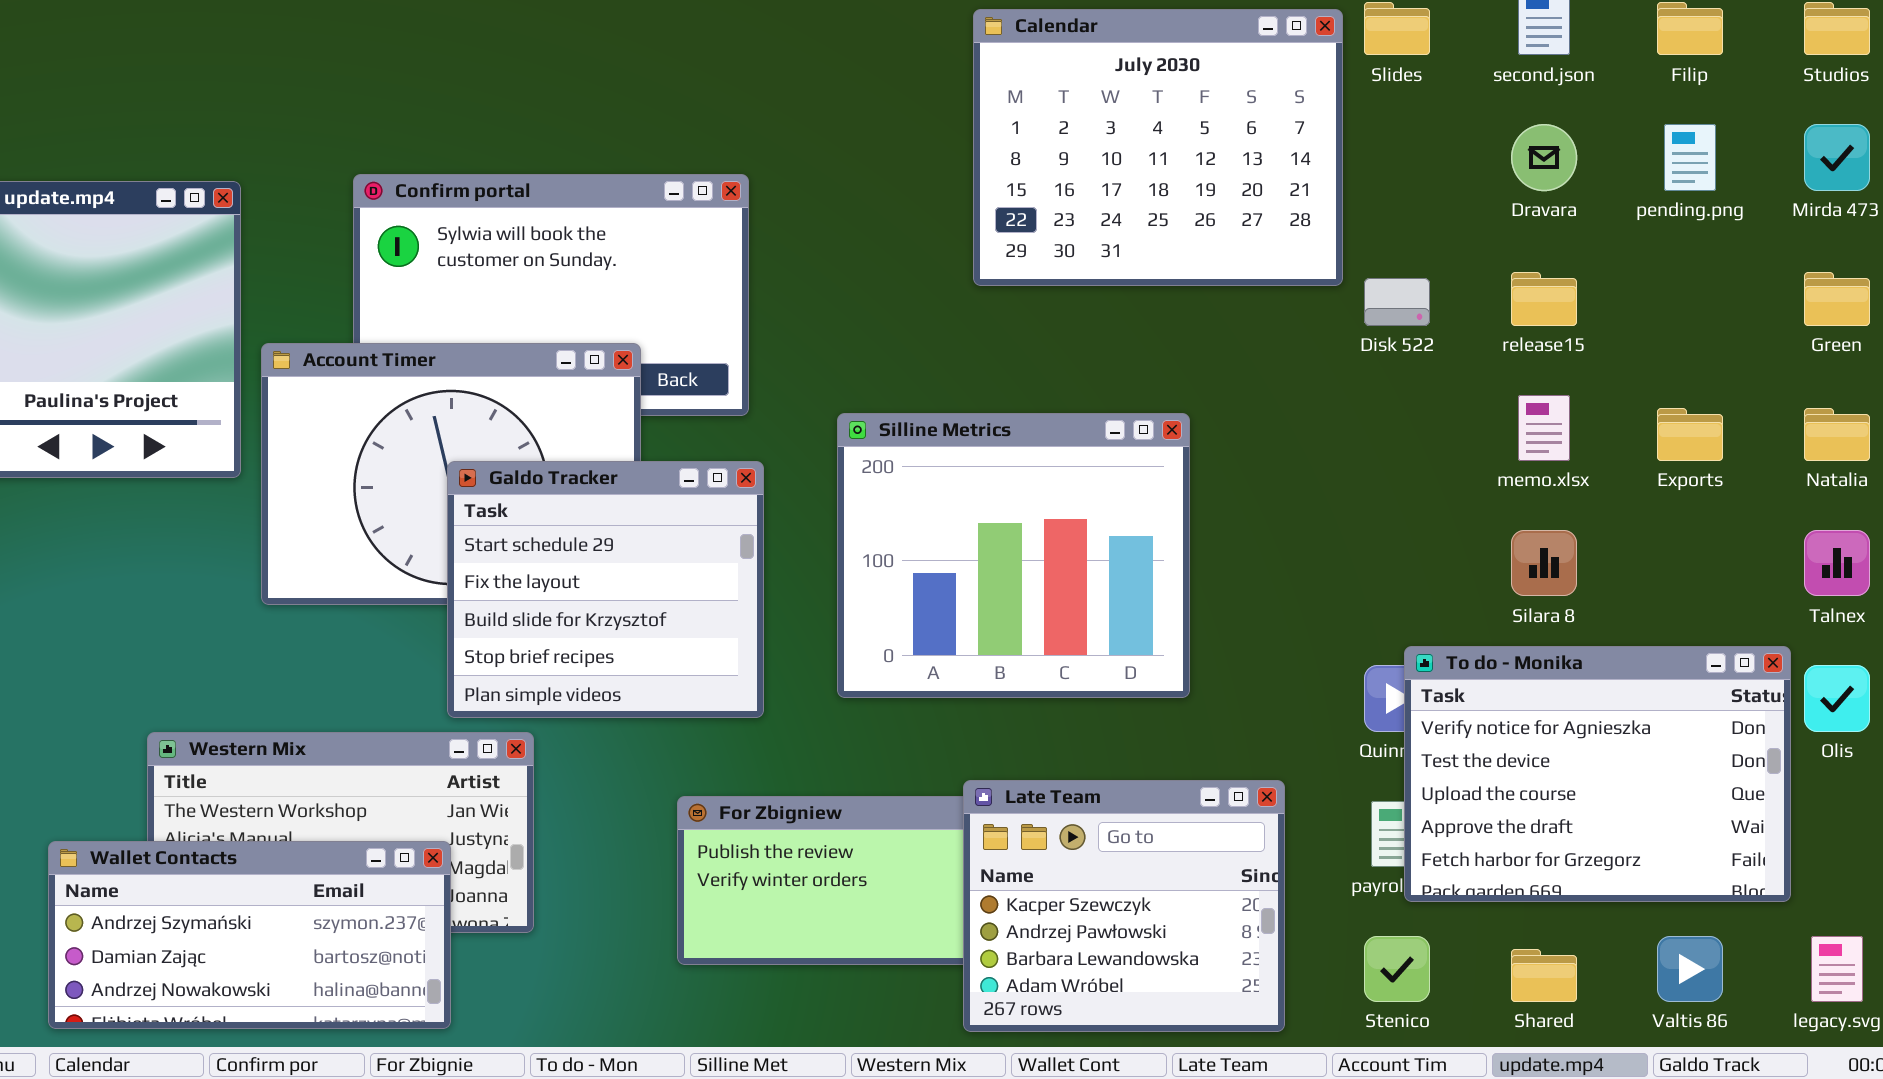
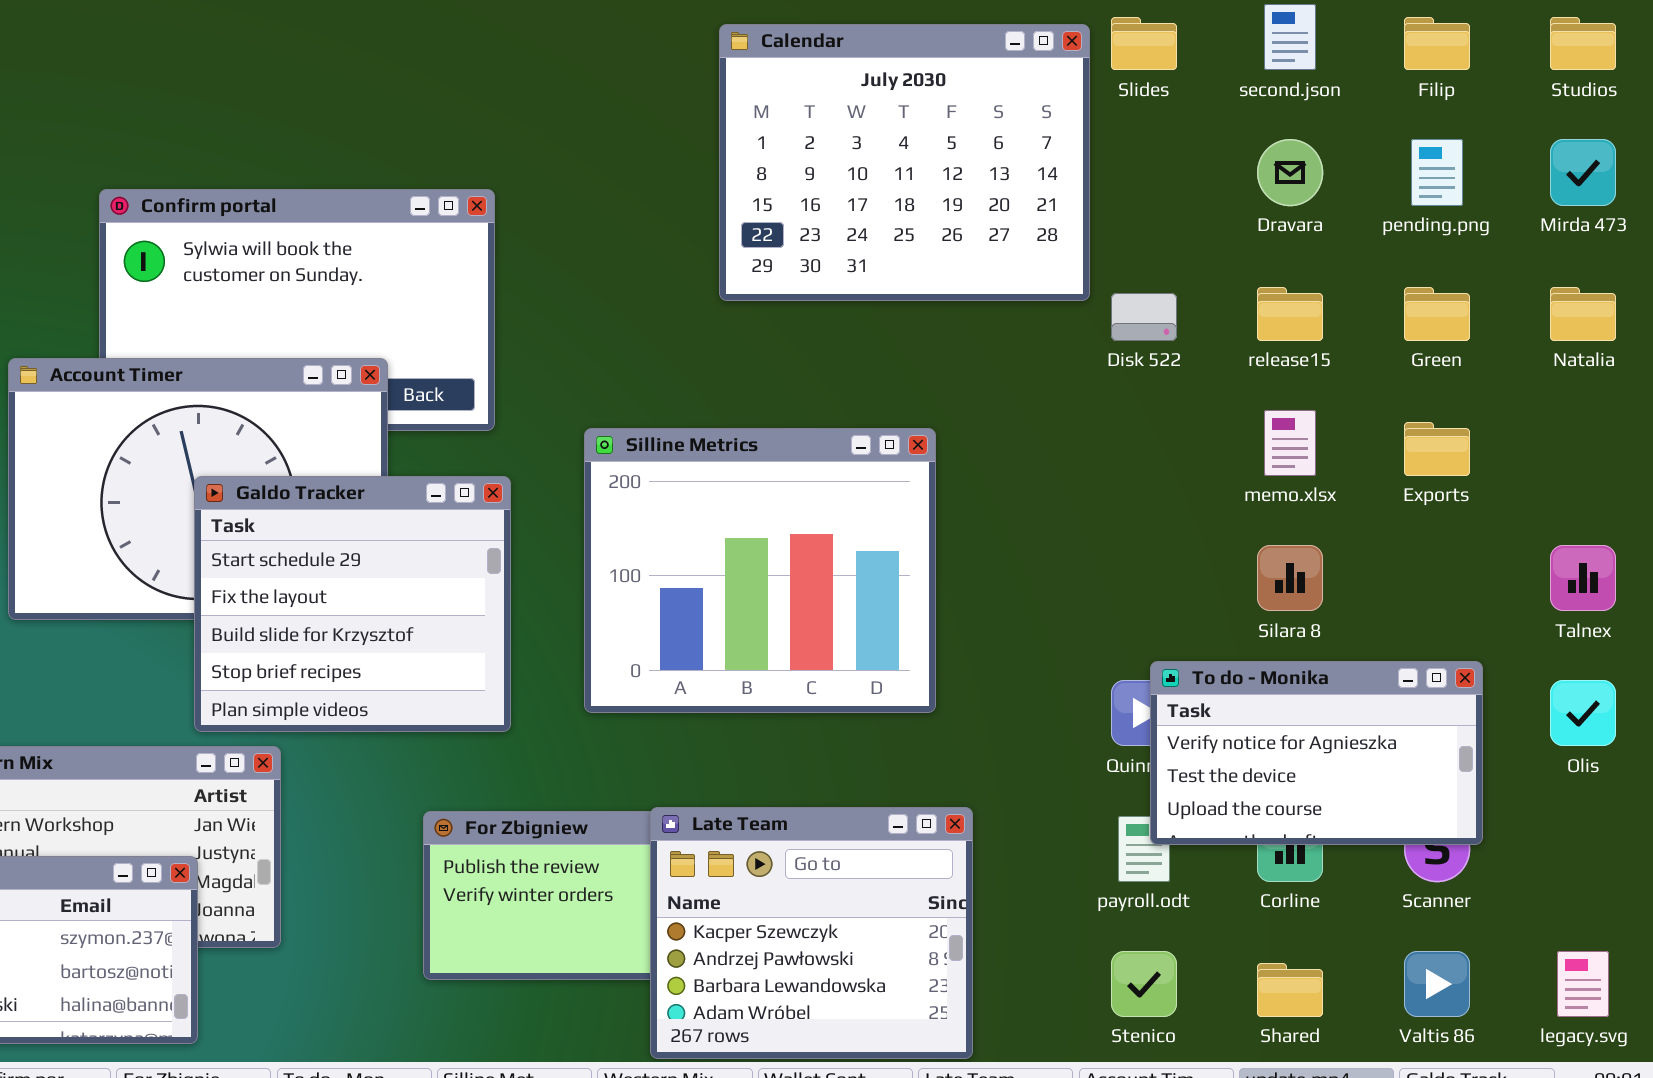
Green: [1804,272,1870,326] -> [1404,287,1470,341], moved
Natalia: [1804,408,1870,461] -> [1550,287,1616,341], moved
To do - Monika: [1404,646,1791,902] -> [1150,661,1483,845], resized
Late Team: [963,780,1285,1032] -> [650,807,973,1059], moved

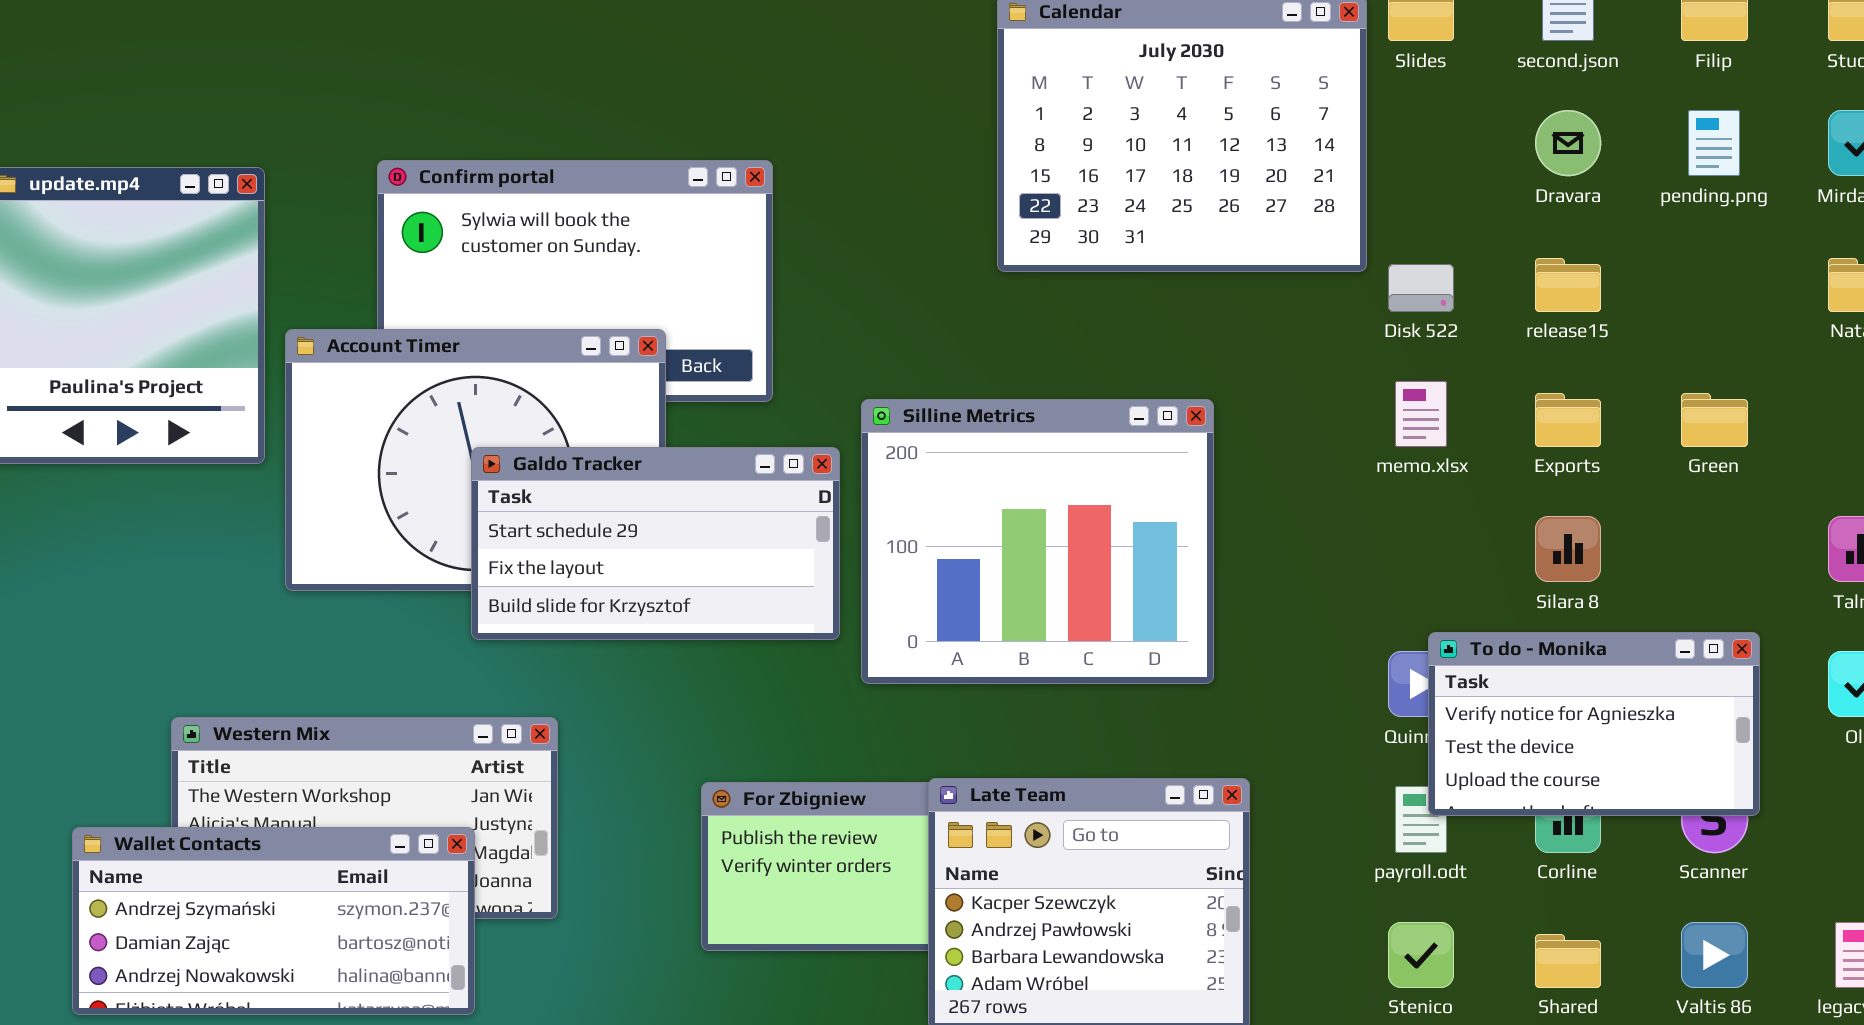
Green: [1404,287,1470,341] -> [1681,393,1748,447], moved
memo.xlsx: [1264,410,1316,476] -> [1395,381,1447,447], moved
Exports: [1404,422,1470,476] -> [1535,393,1601,447], moved
Galdo Tracker: [194,476,511,732] -> [471,447,840,640], resized

